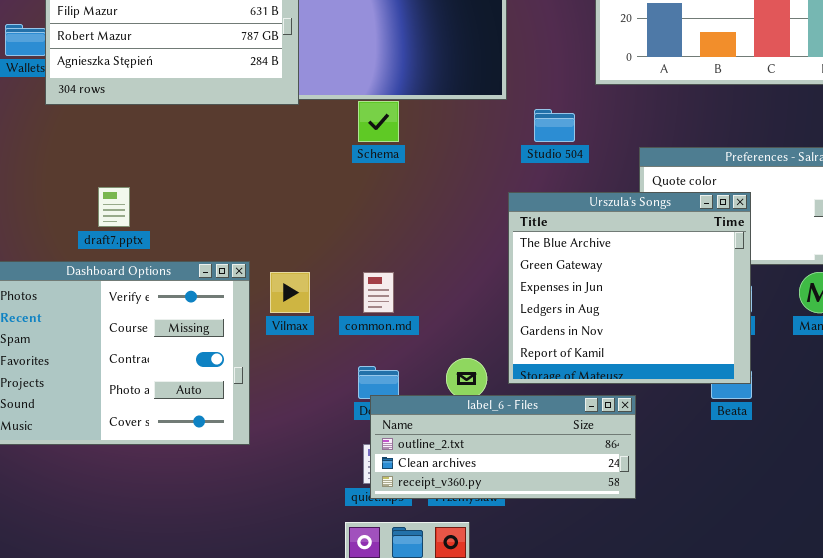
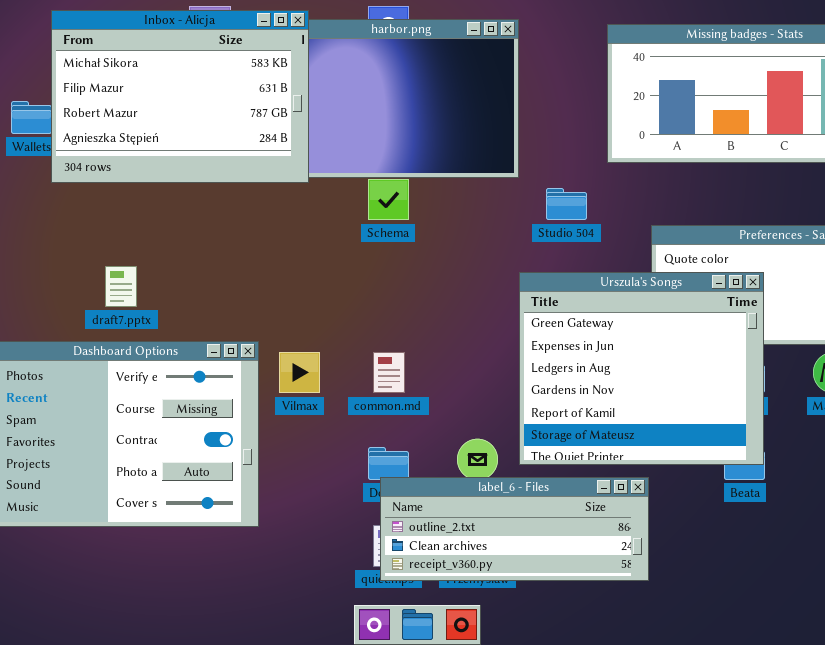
Urszula's Songs: [508,192,751,384] -> [519,272,764,465], scrolled down 1 row

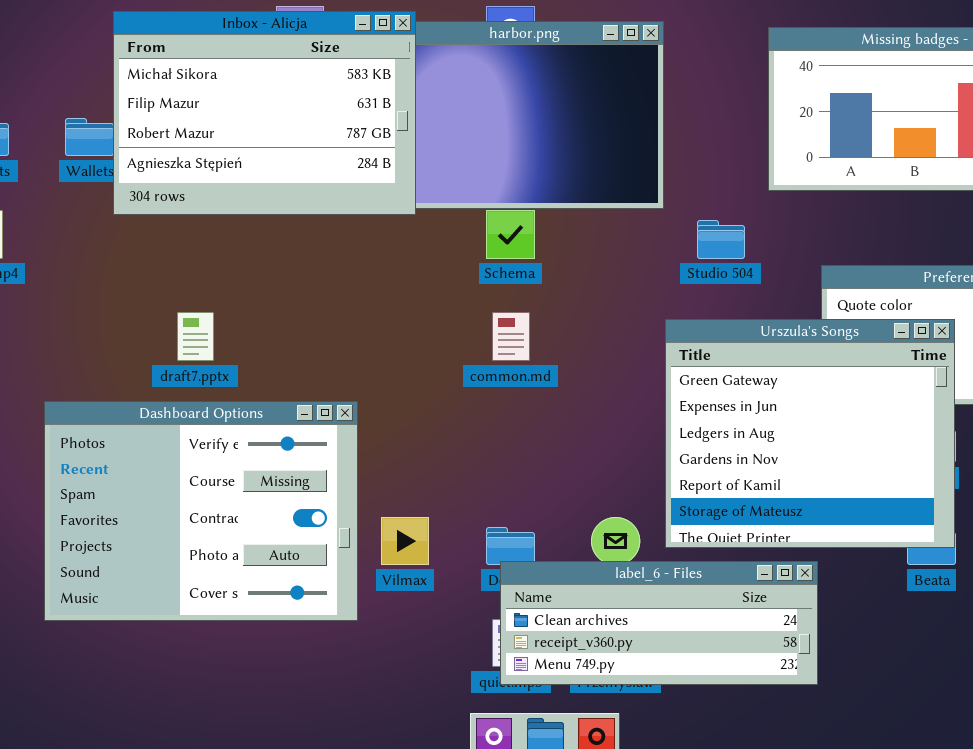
Vilmax: [279,352,320,393] -> [381,517,429,565], moved
common.md: [373,352,405,393] -> [492,312,530,361], moved
label_6 - Files: [380,477,649,581] -> [500,561,818,685], scrolled down 1 row

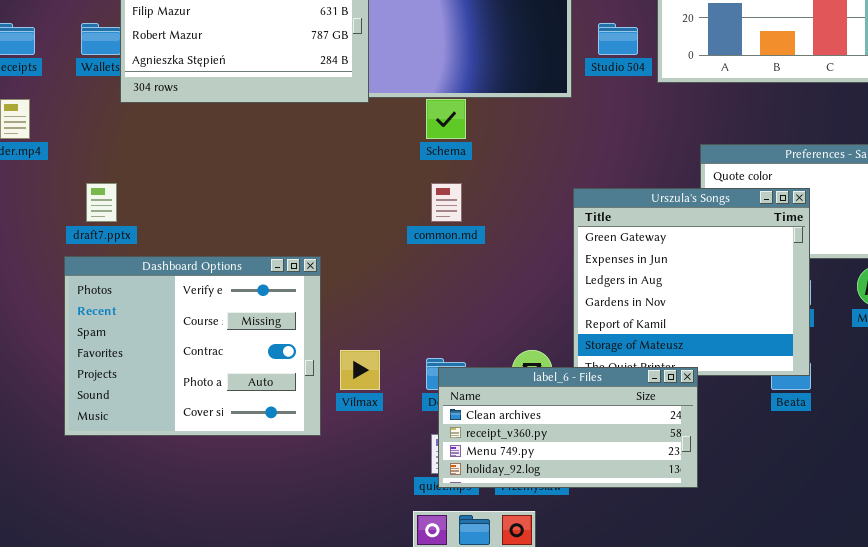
Studio 504: [697,220,745,259] -> [598,23,638,55], moved
draft7.pptx: [177,312,214,361] -> [86,183,117,222], moved
label_6 - Files: [500,561,818,685] -> [438,367,698,488], resized

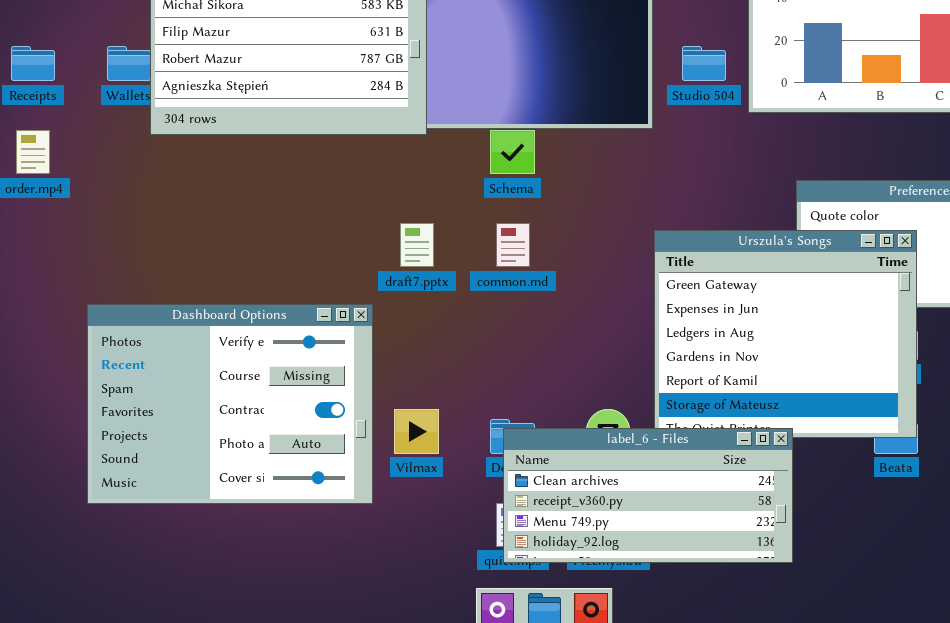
draft7.pptx: [86,183,117,222] -> [400,223,434,267], moved

